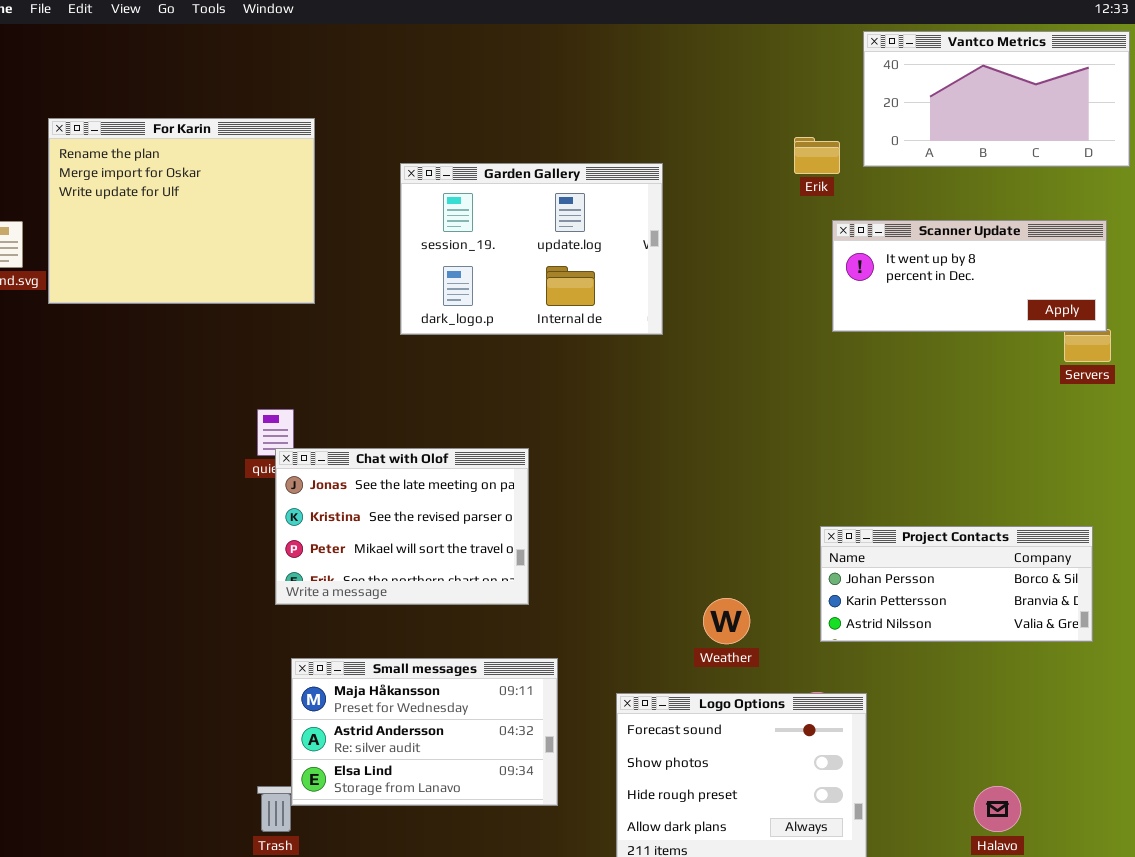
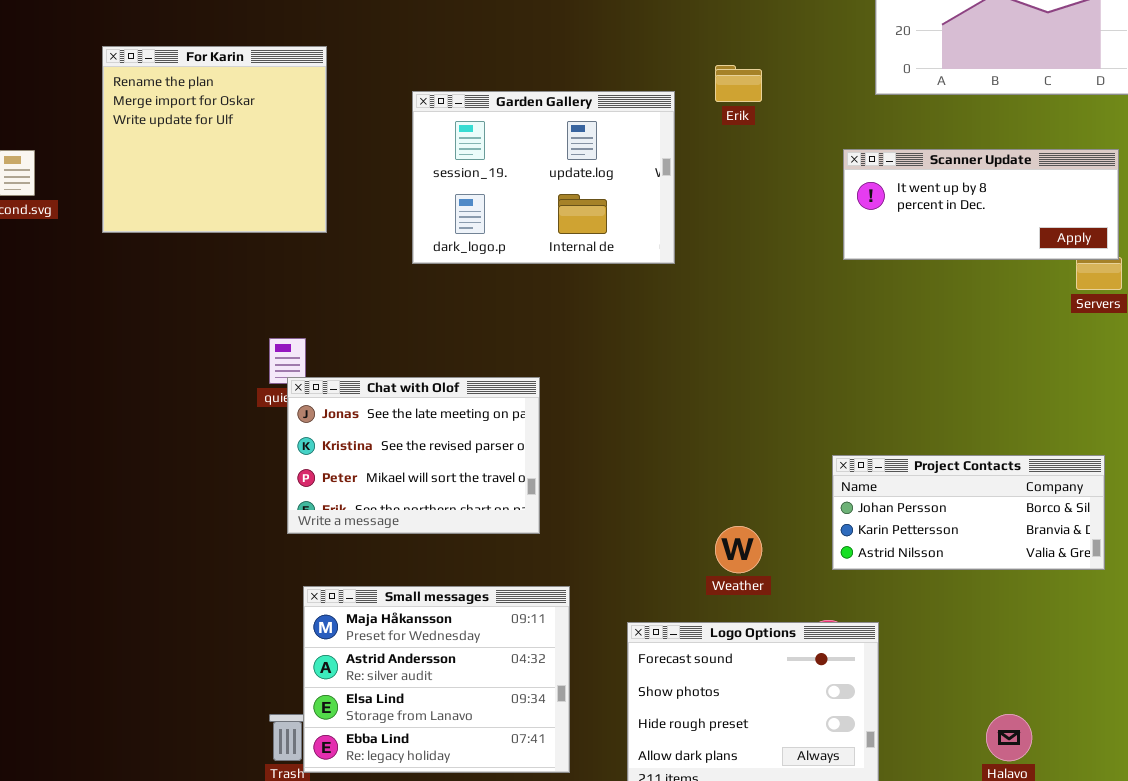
For Karin: [48,118,315,304] -> [102,46,327,233], resized
Erik: [794,137,840,174] -> [715,65,762,102], moved
Small messages: [291,658,558,806] -> [303,586,570,773], resized

